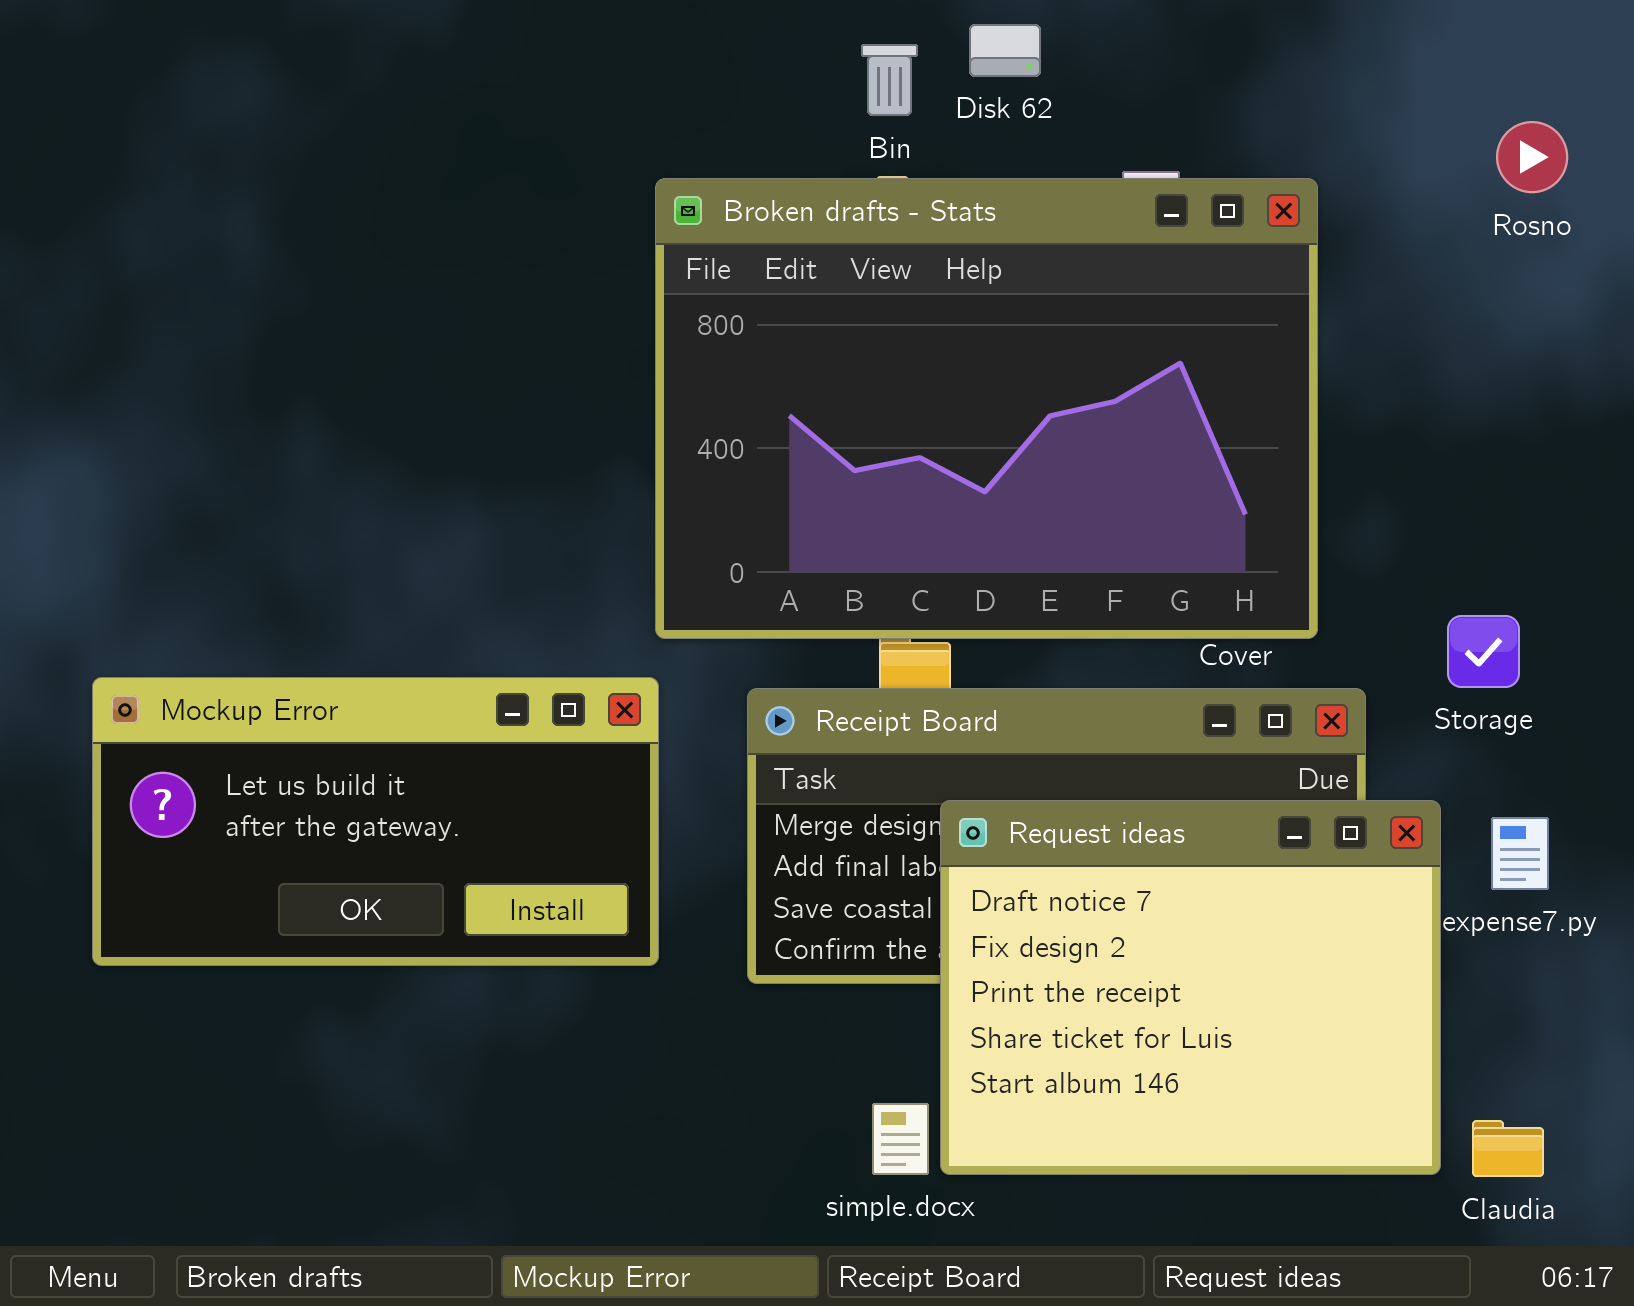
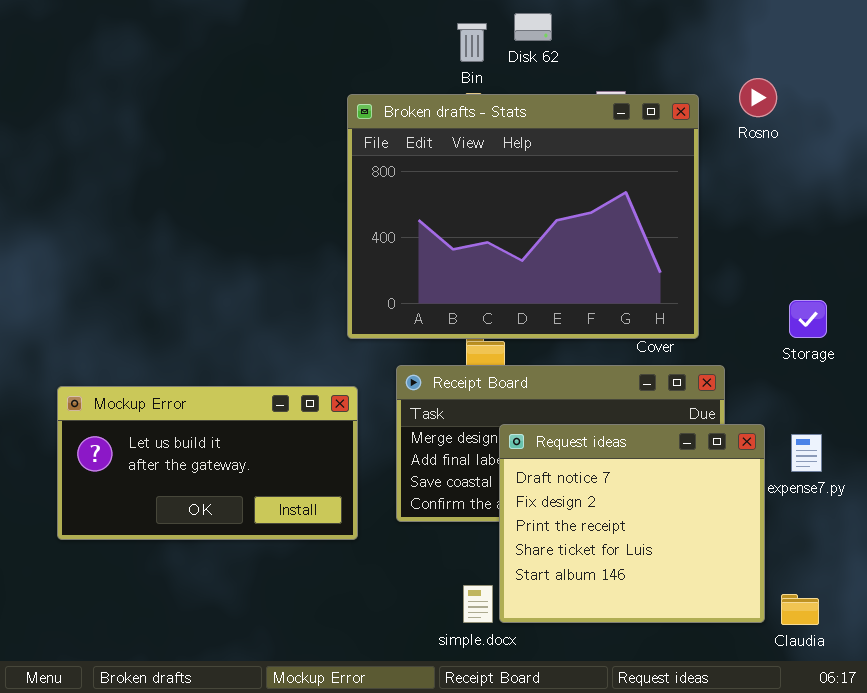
Rosno: [1496,121,1568,193] -> [739,78,777,117], moved
Storage: [1447,615,1520,688] -> [789,300,827,338], moved
Mockup Error: [92,677,659,966] -> [57,386,358,540], moved

